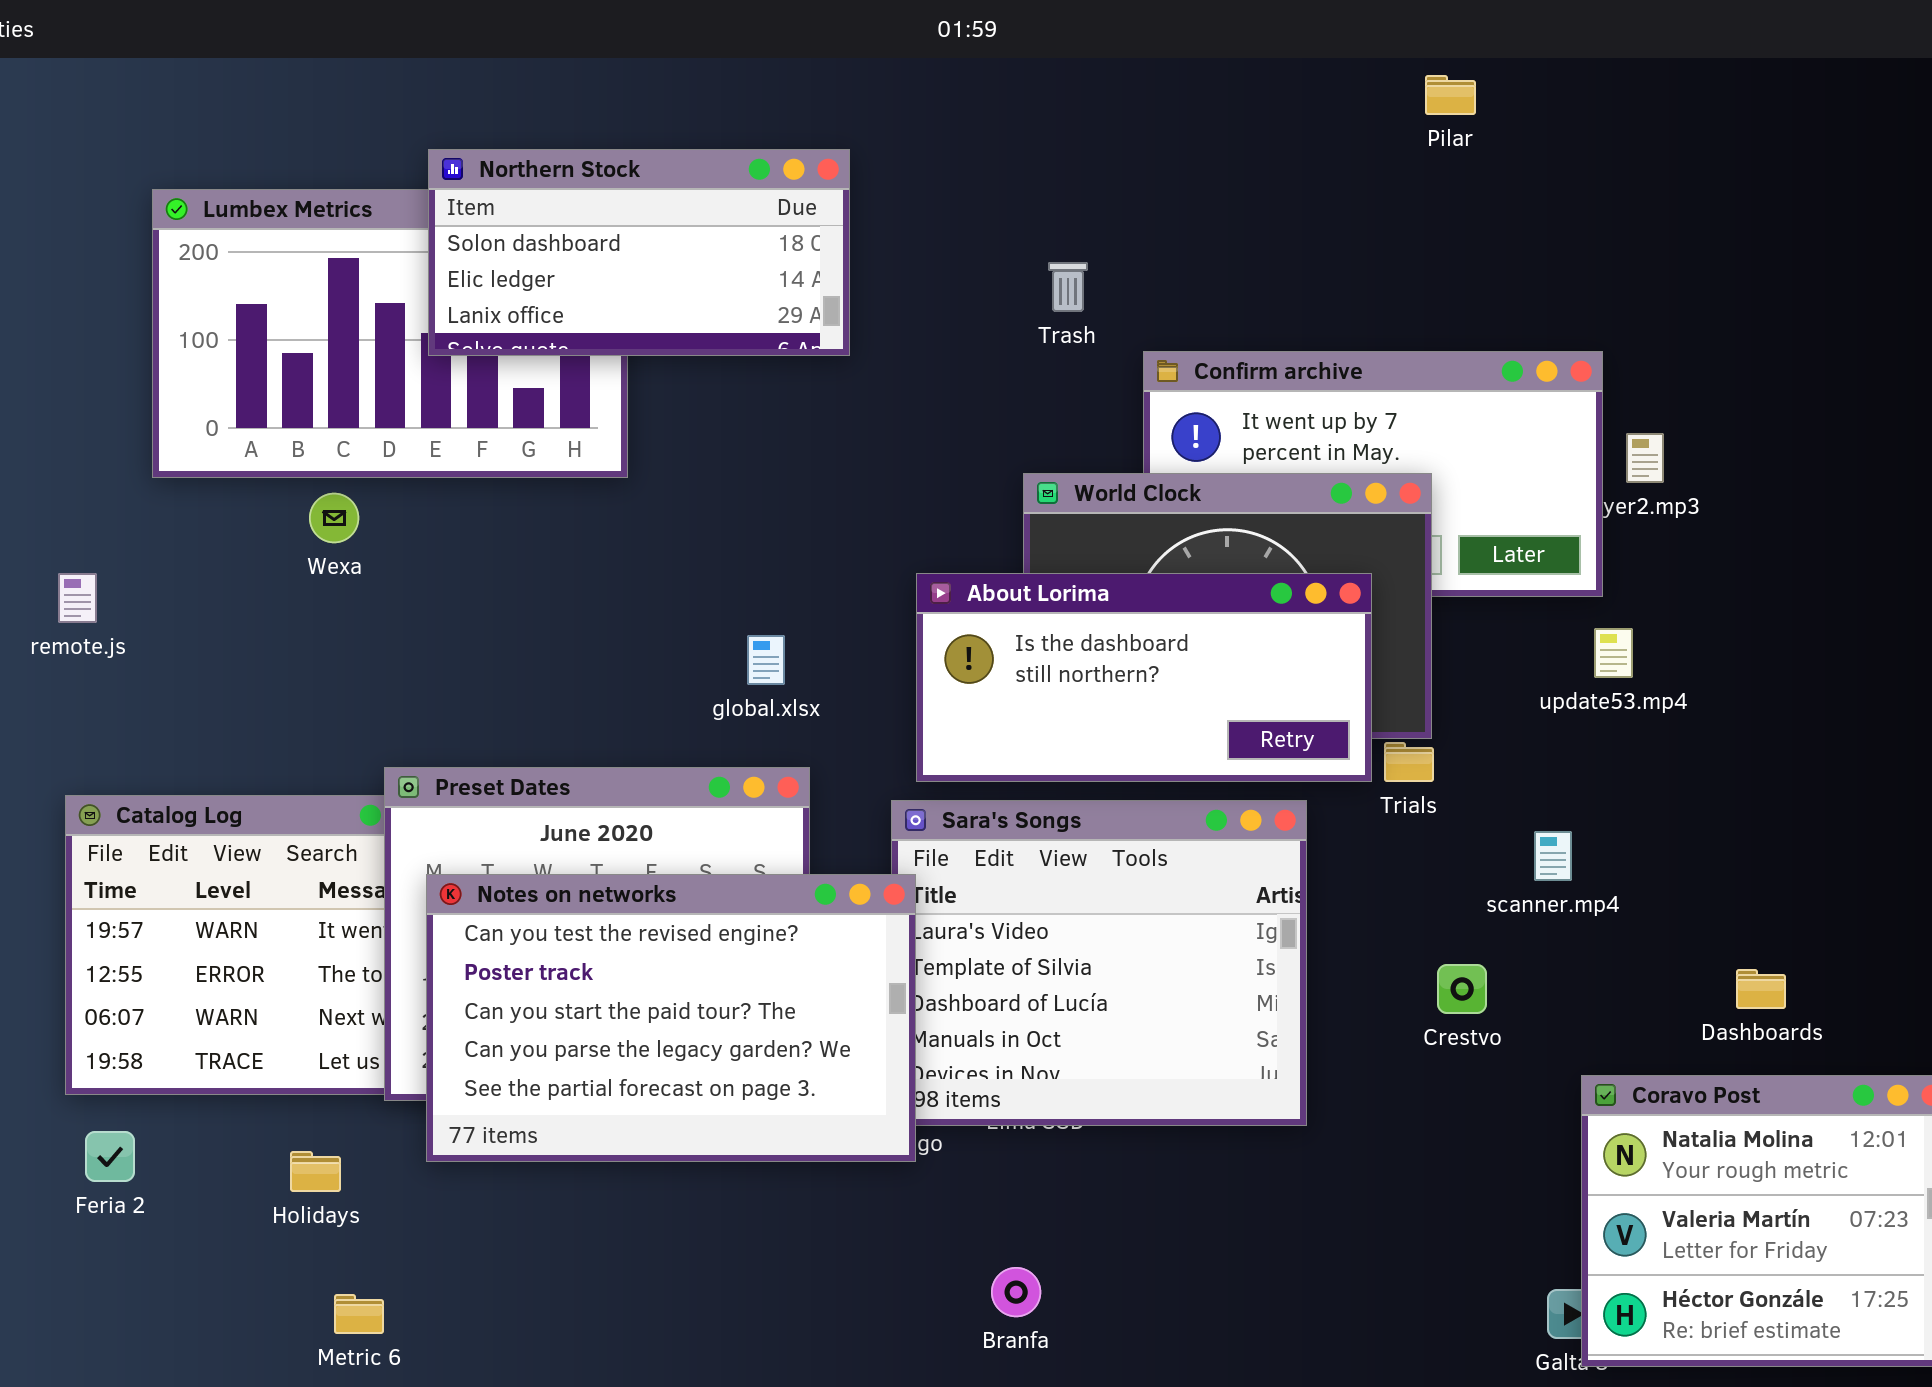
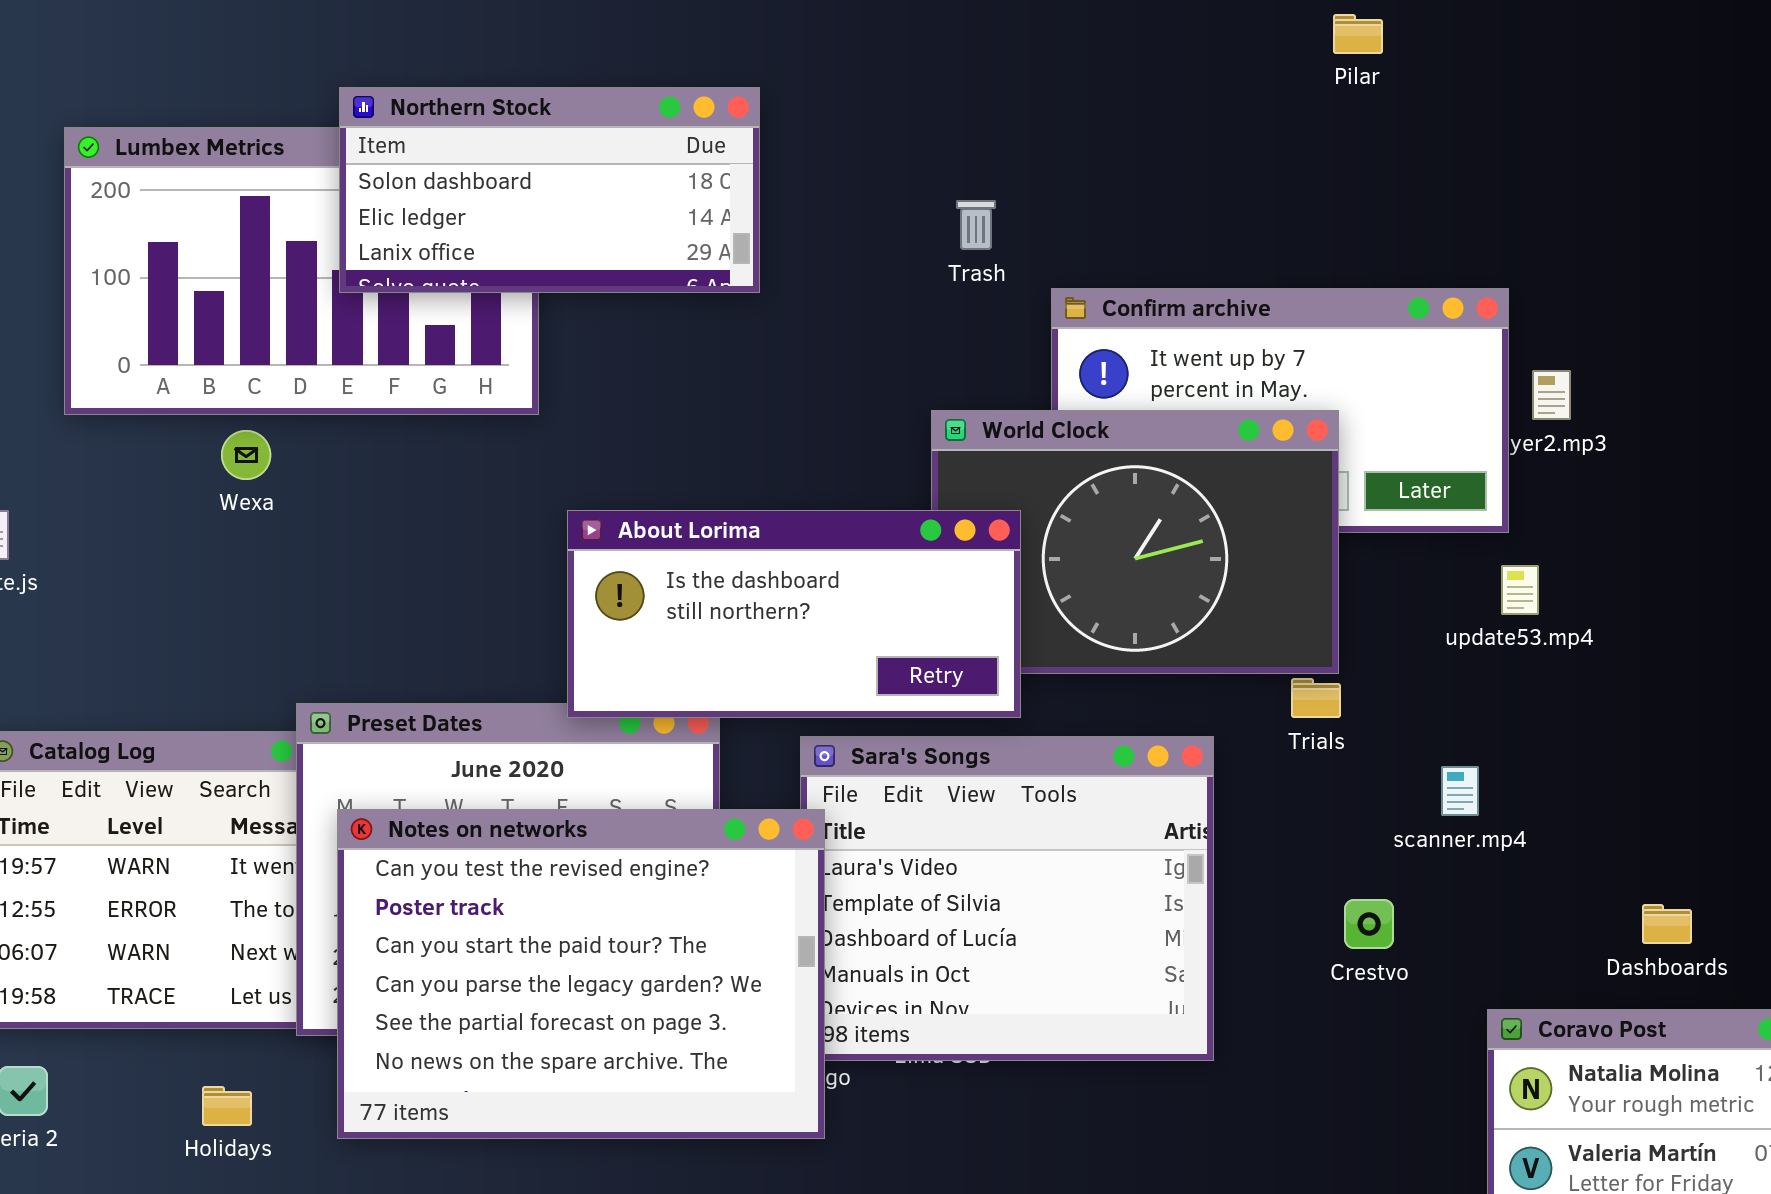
About Lorima: [916,573,1372,782] -> [567,510,1021,718], moved
Notes on networks: [426,874,916,1162] -> [337,809,825,1139], resized

